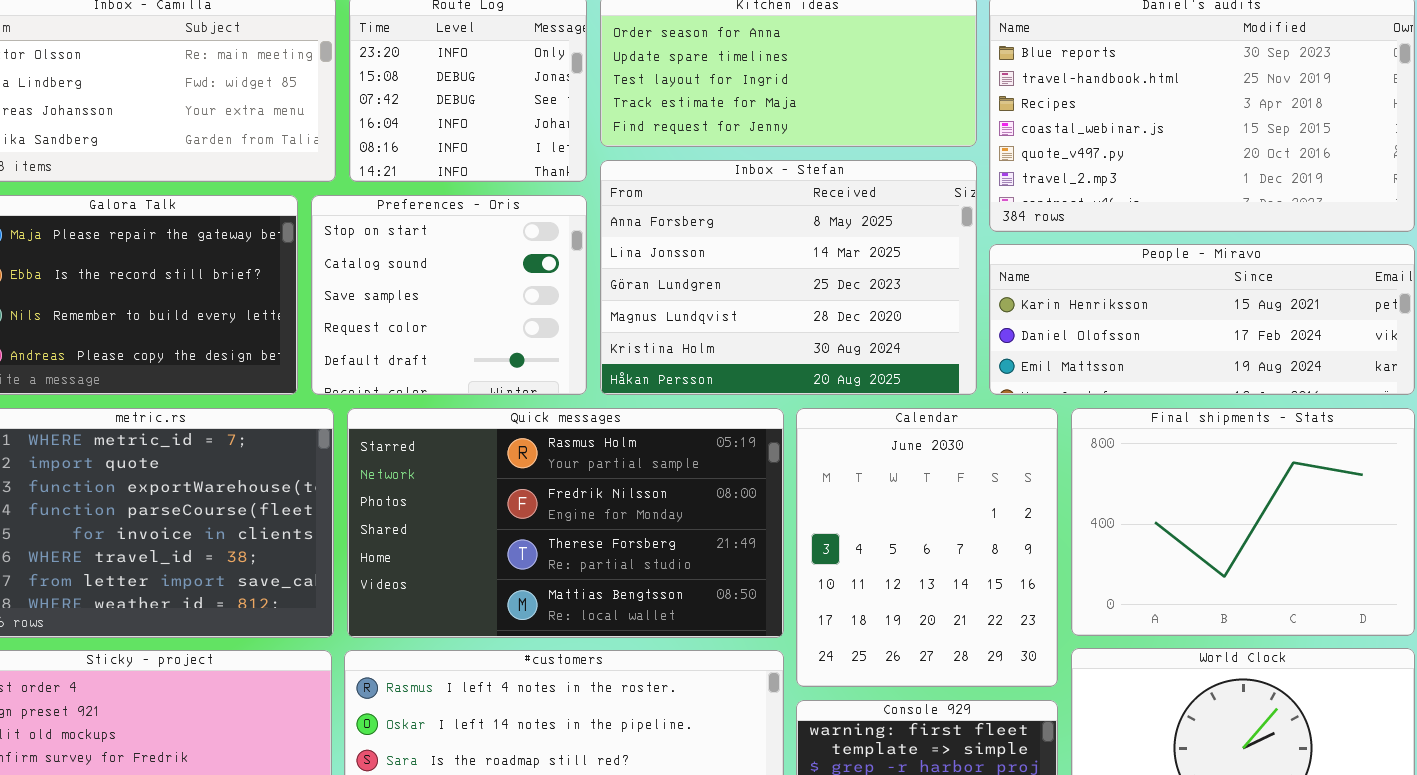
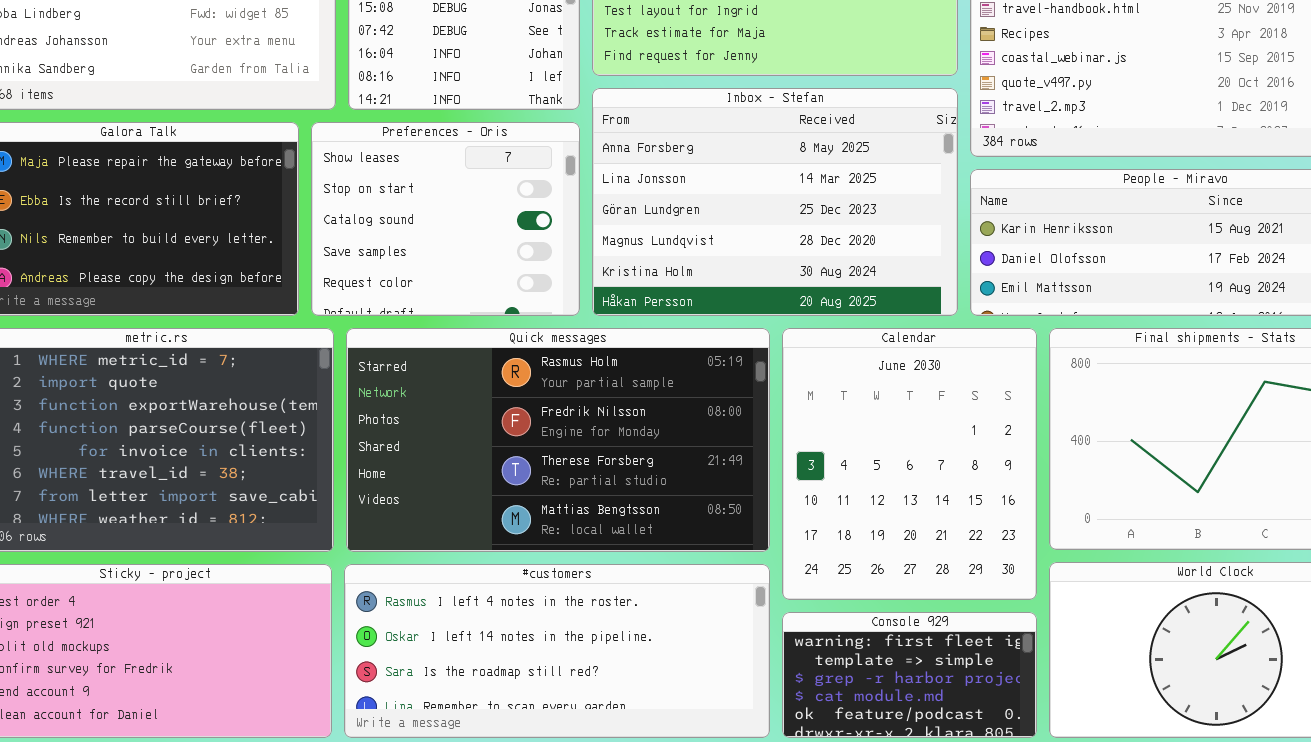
Preferences - Oris: [311,195,587,395] -> [311,122,580,316], scrolled up 1 row

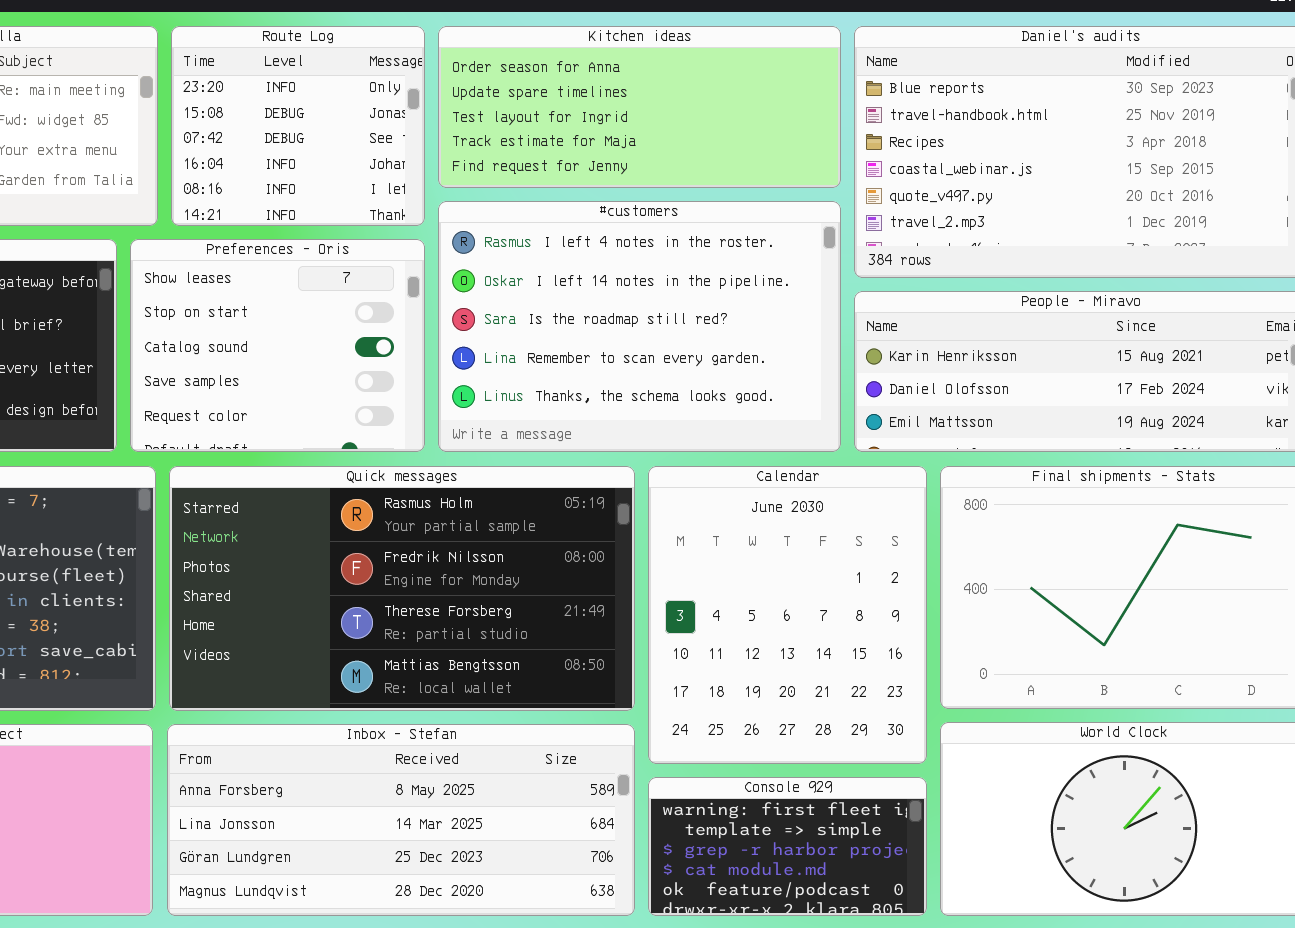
Inbox - Stefan: [592,88,958,316] -> [167,724,635,916], moved, resized
#customers: [344,564,770,738] -> [438,201,841,452], moved, resized

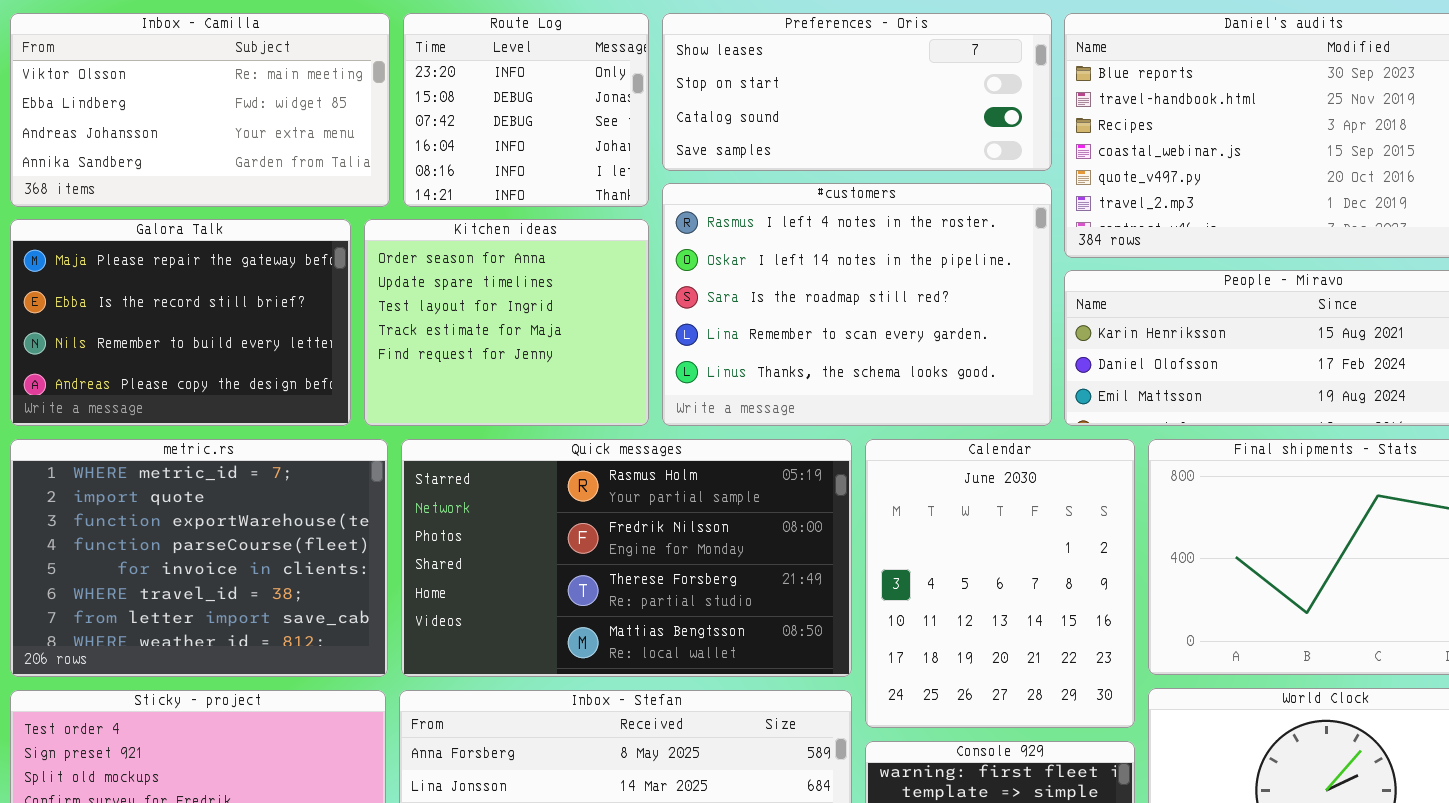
Kitchen ideas: [438,26,841,188] -> [364,219,649,426], moved, resized
Preferences - Oris: [130,239,425,452] -> [662,13,1052,171], moved, resized

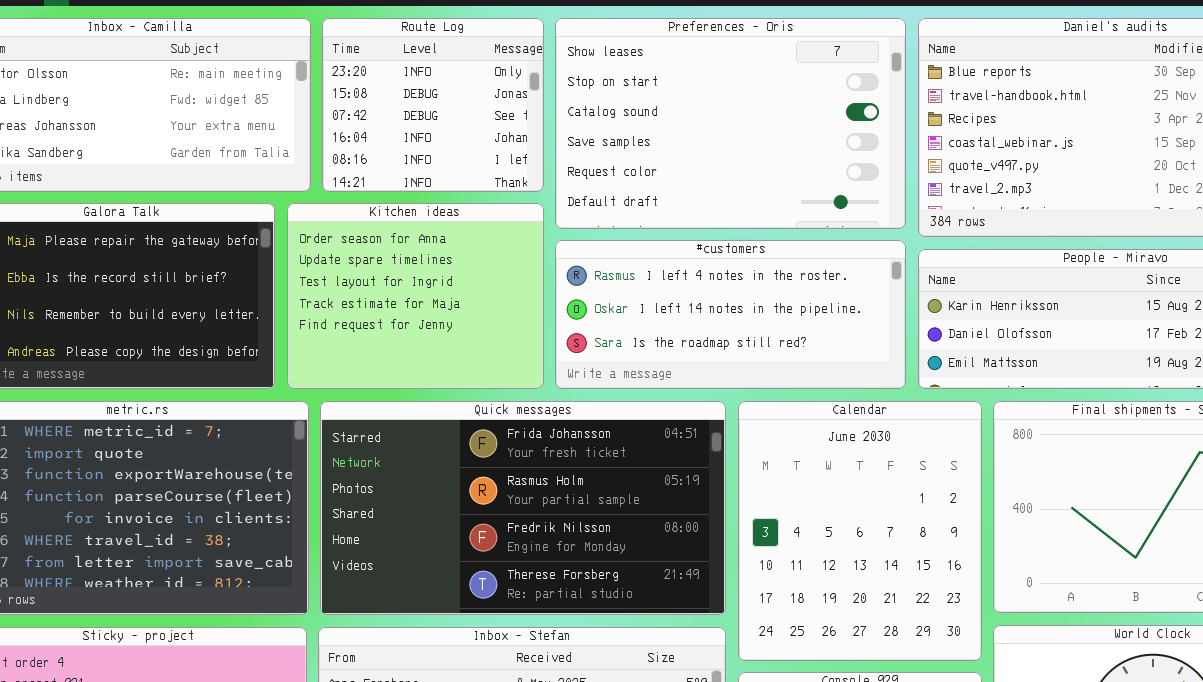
Preferences - Oris: [662,13,1052,171] -> [555,18,906,229], resized
#customers: [662,183,1052,426] -> [555,240,906,389], resized
Quick messages: [401,439,852,677] -> [320,401,726,615], scrolled up 1 row

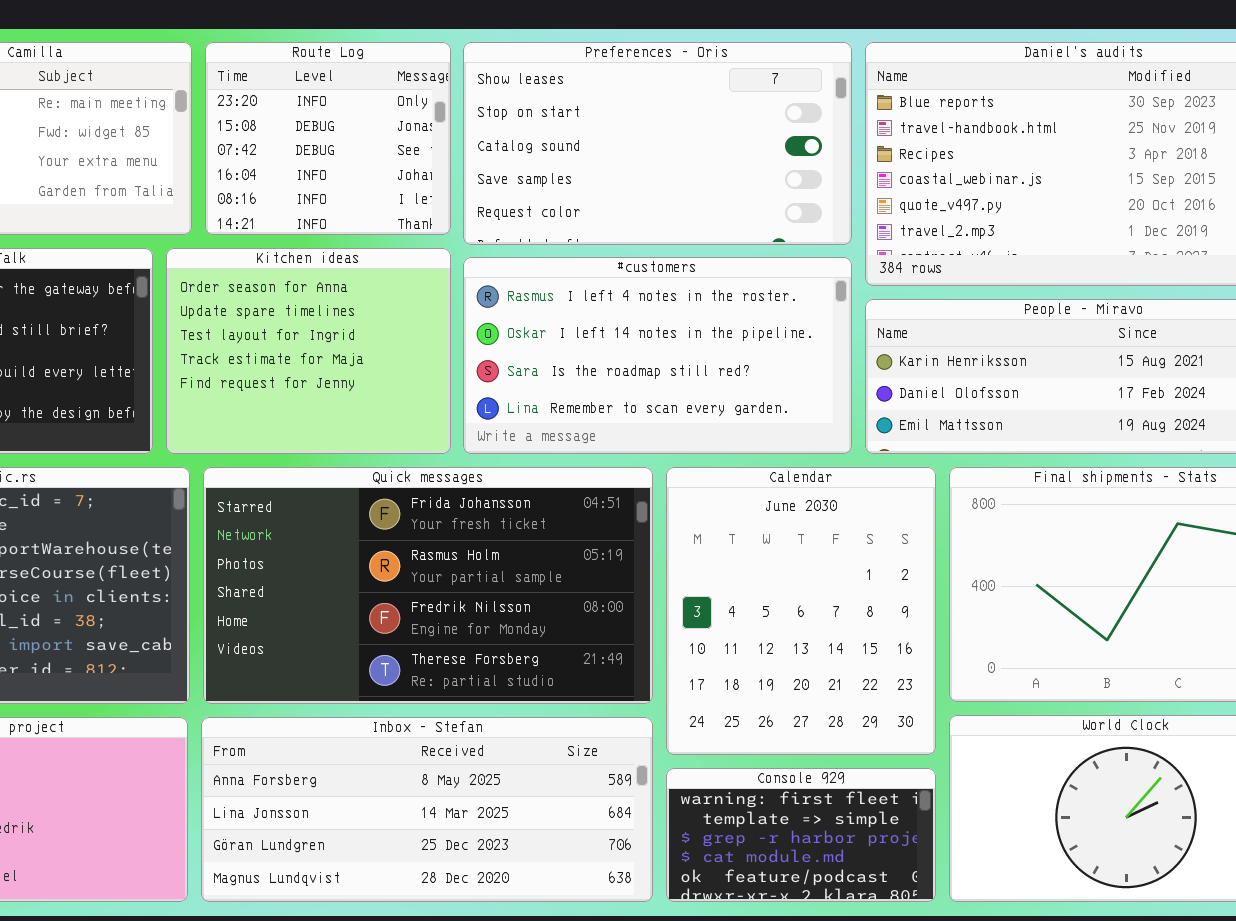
Preferences - Oris: [555,18,906,229] -> [463,42,852,245], resized
#customers: [555,240,906,389] -> [463,257,852,454], resized

